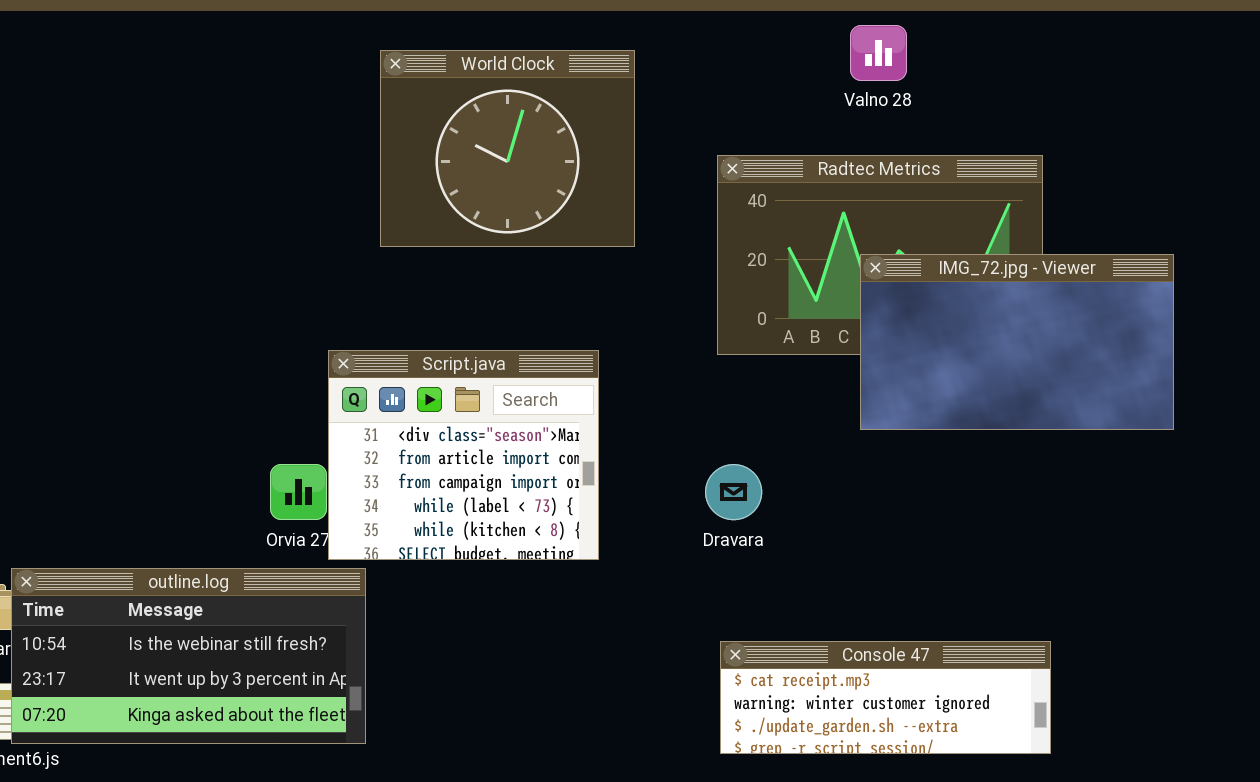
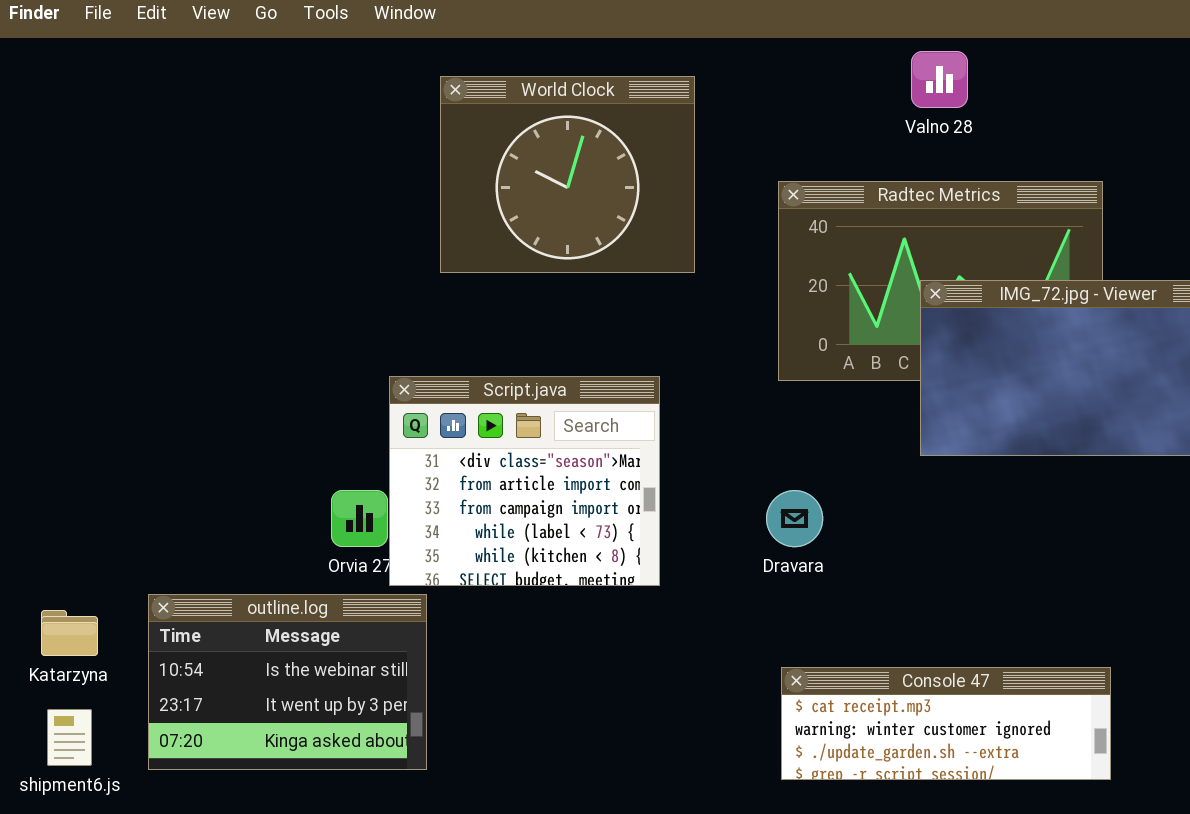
outline.log: [11,568,366,744] -> [148,594,427,770], resized

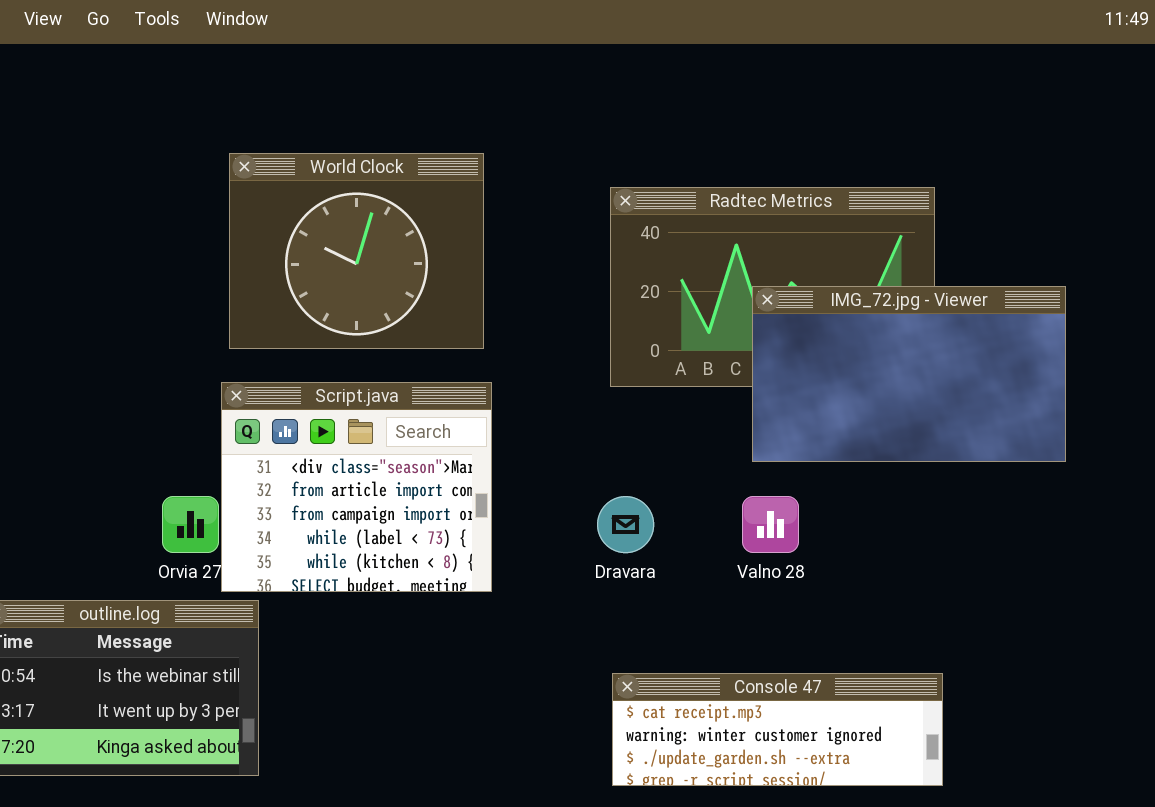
Valno 28: [911,51,968,108] -> [742,496,799,553], moved
World Clock: [440,76,695,273] -> [229,153,484,349], moved

